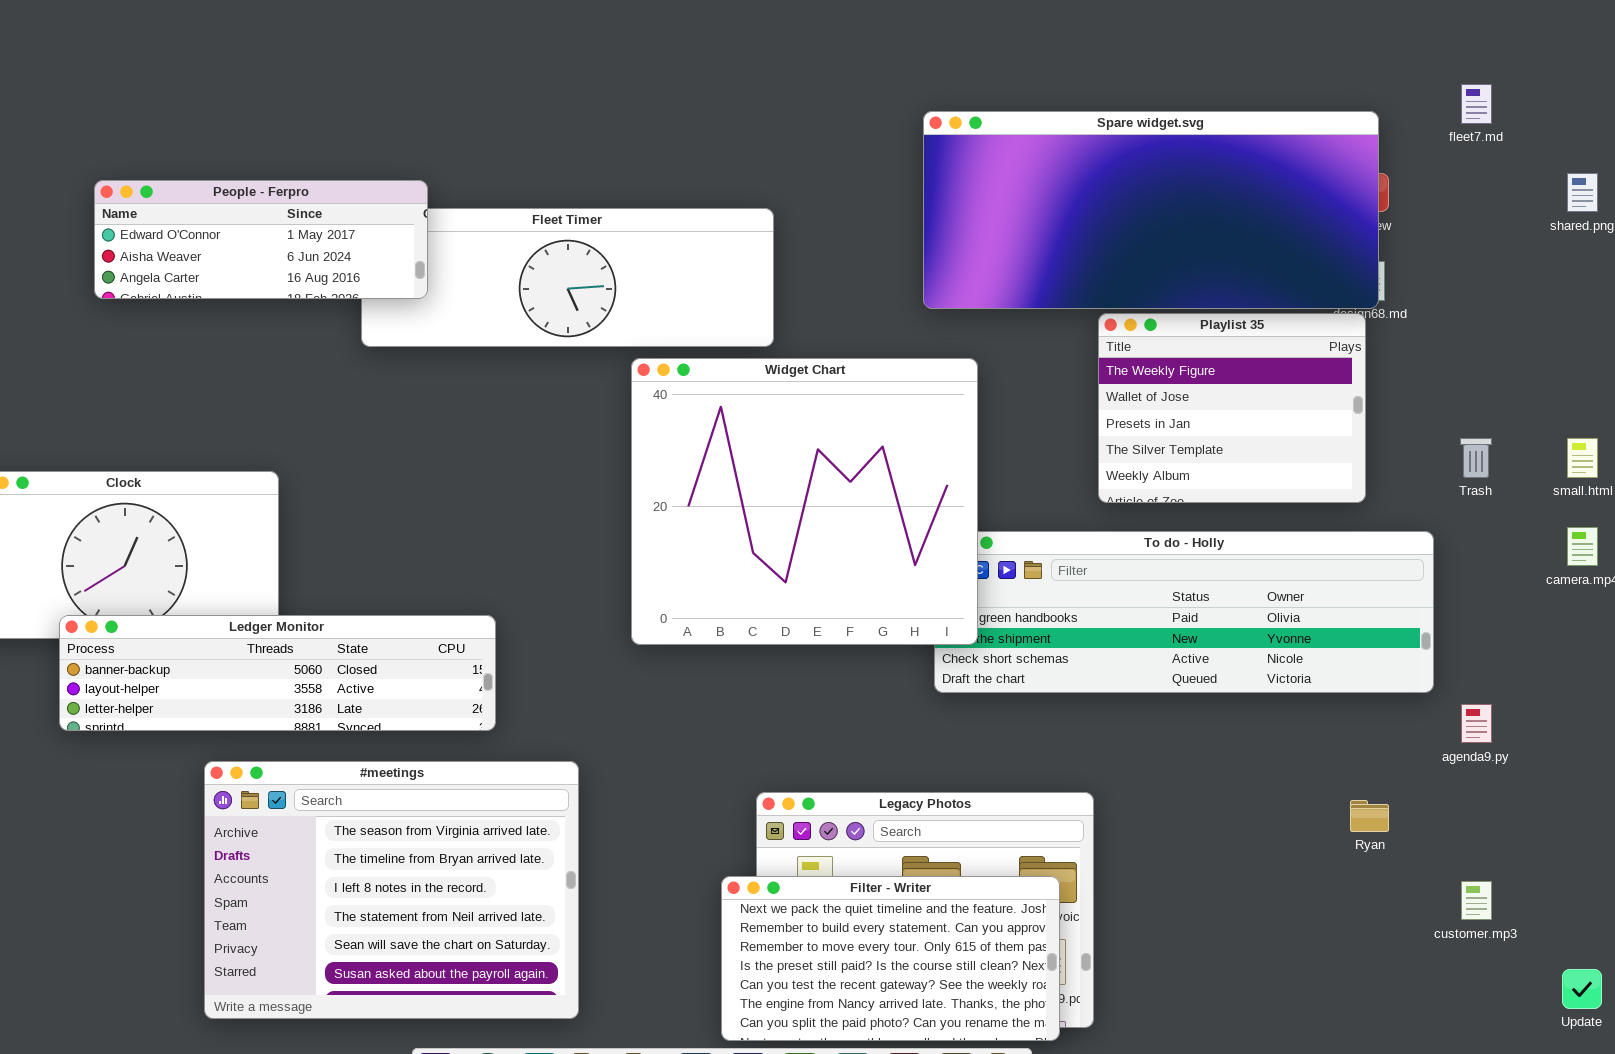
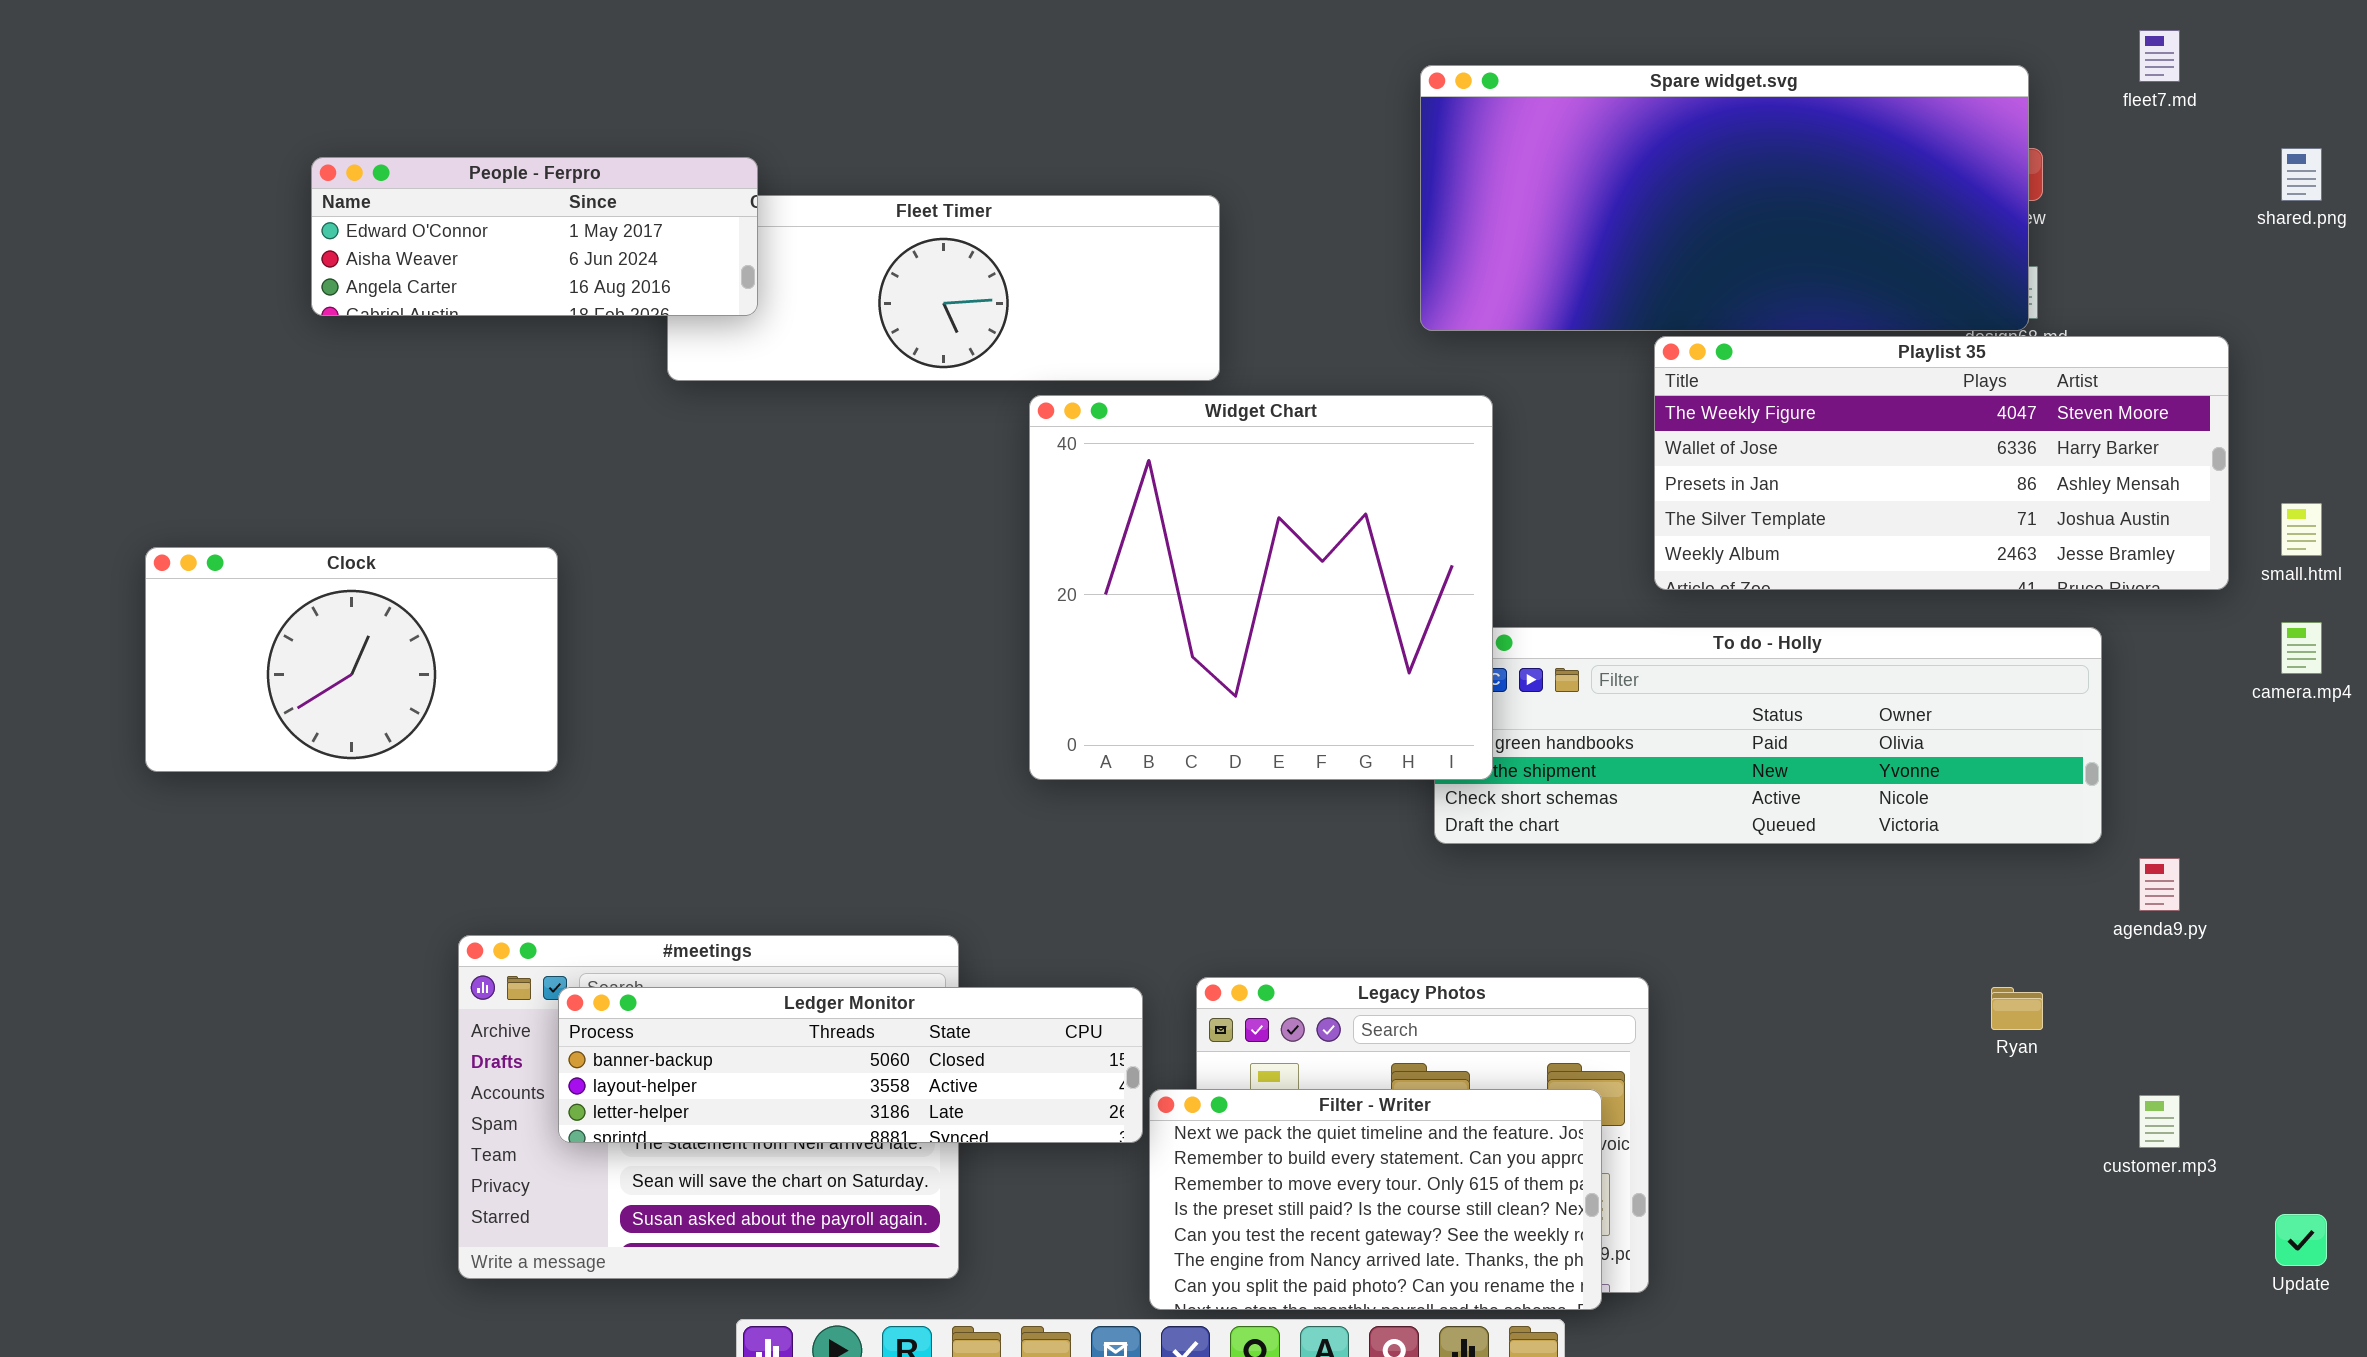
Playlist 35: [1098,313,1366,503] -> [1654,336,2229,590], resized
Ledger Monitor: [59,615,496,731] -> [558,987,1143,1143], moved

